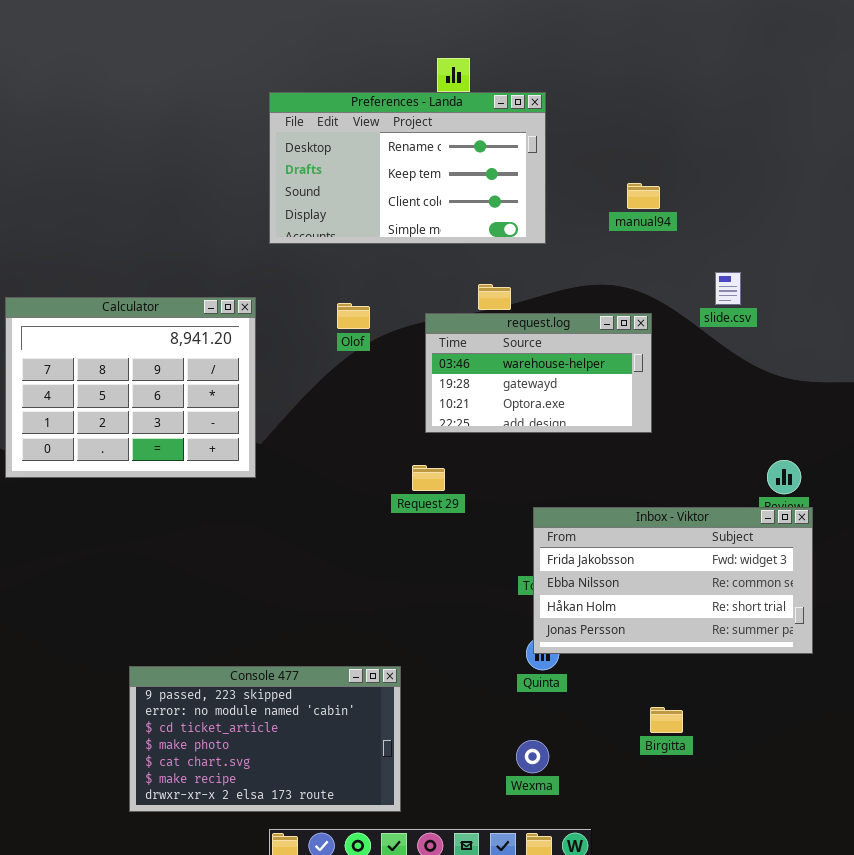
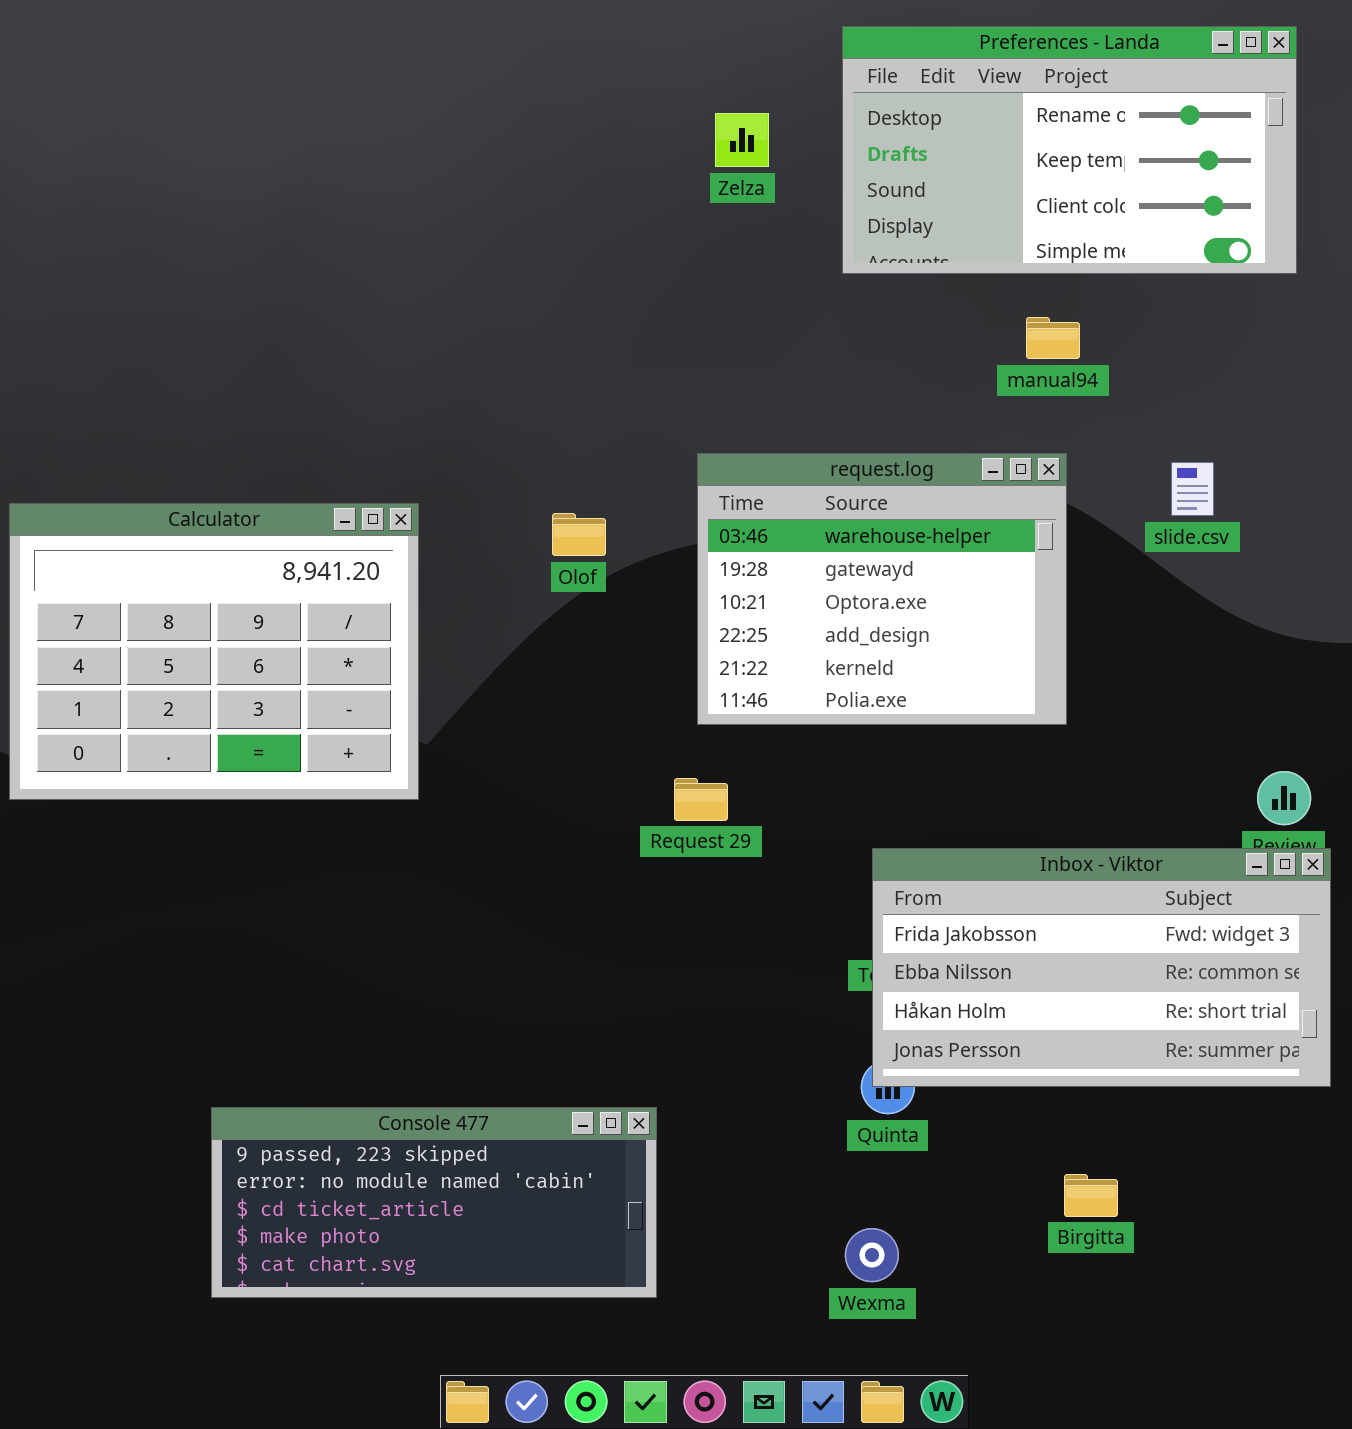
Preferences - Landa: [269,92,546,244] -> [842,26,1297,274], moved
request.log: [425,313,652,433] -> [697,453,1067,725], resized
Console 477: [129,666,401,812] -> [211,1107,657,1298], resized

